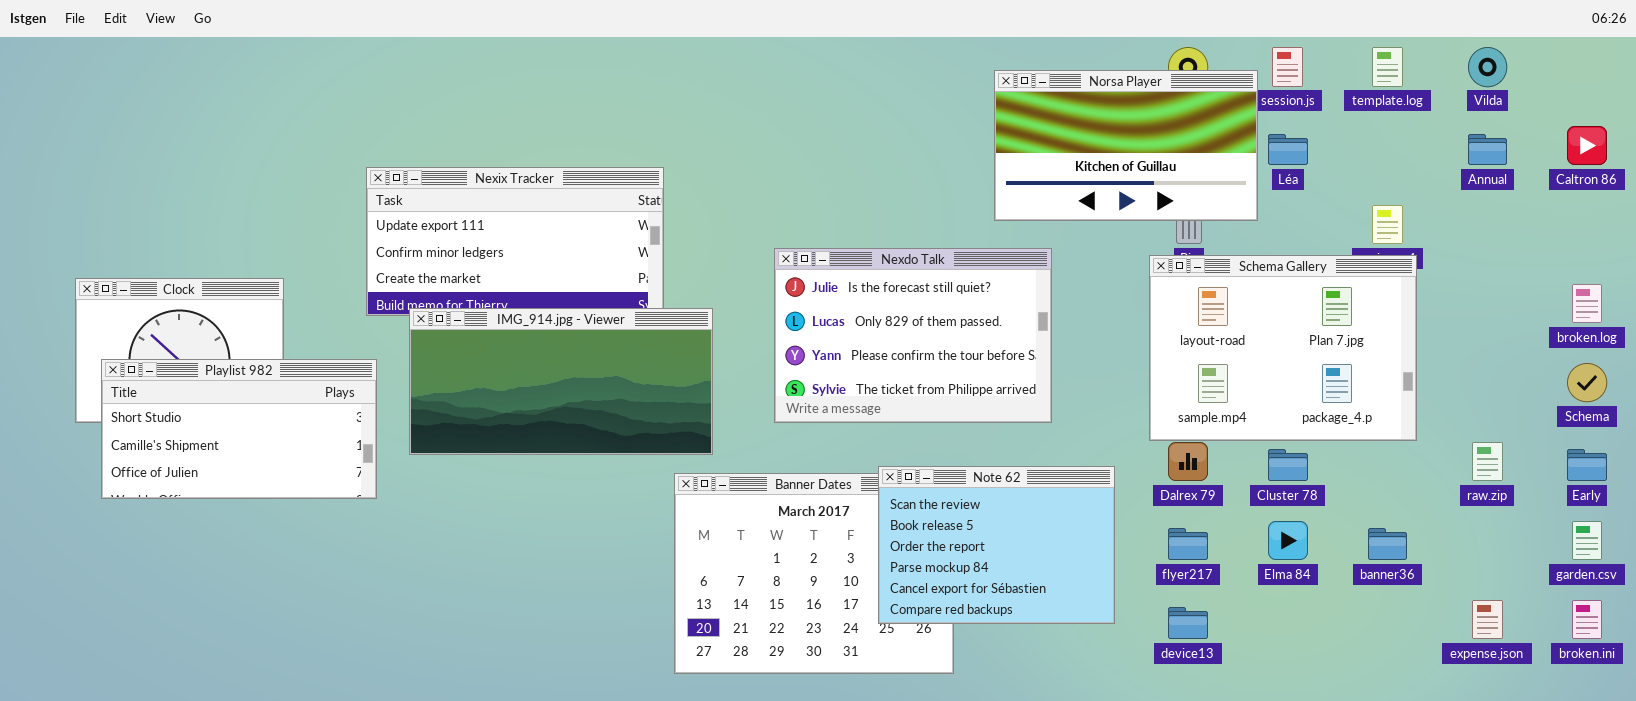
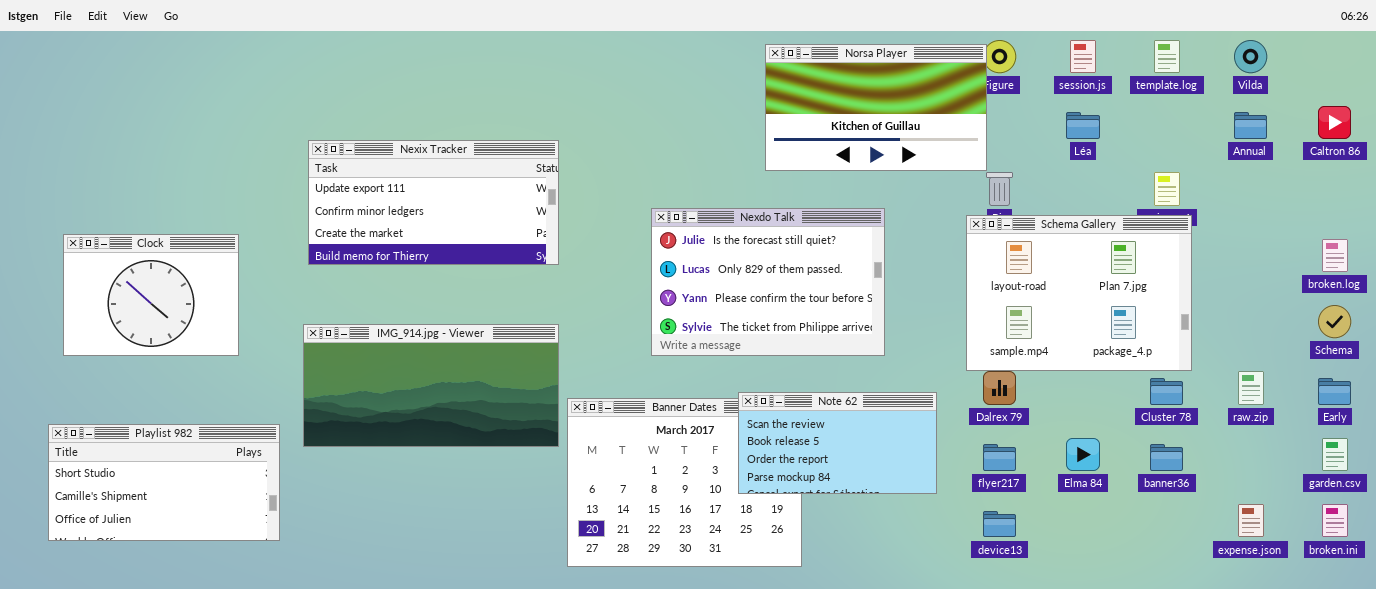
Norsa Player: [994,70,1258,221] -> [765,44,987,171], moved
IMG_914.jpg - Viewer: [409,308,713,455] -> [303,324,559,447], moved
Playlist 982: [101,359,377,499] -> [48,424,280,541], moved
Cluster 78: [1268,449,1308,481] -> [1150,378,1183,405], moved
Note 62: [878,466,1115,624] -> [738,392,937,494], resized

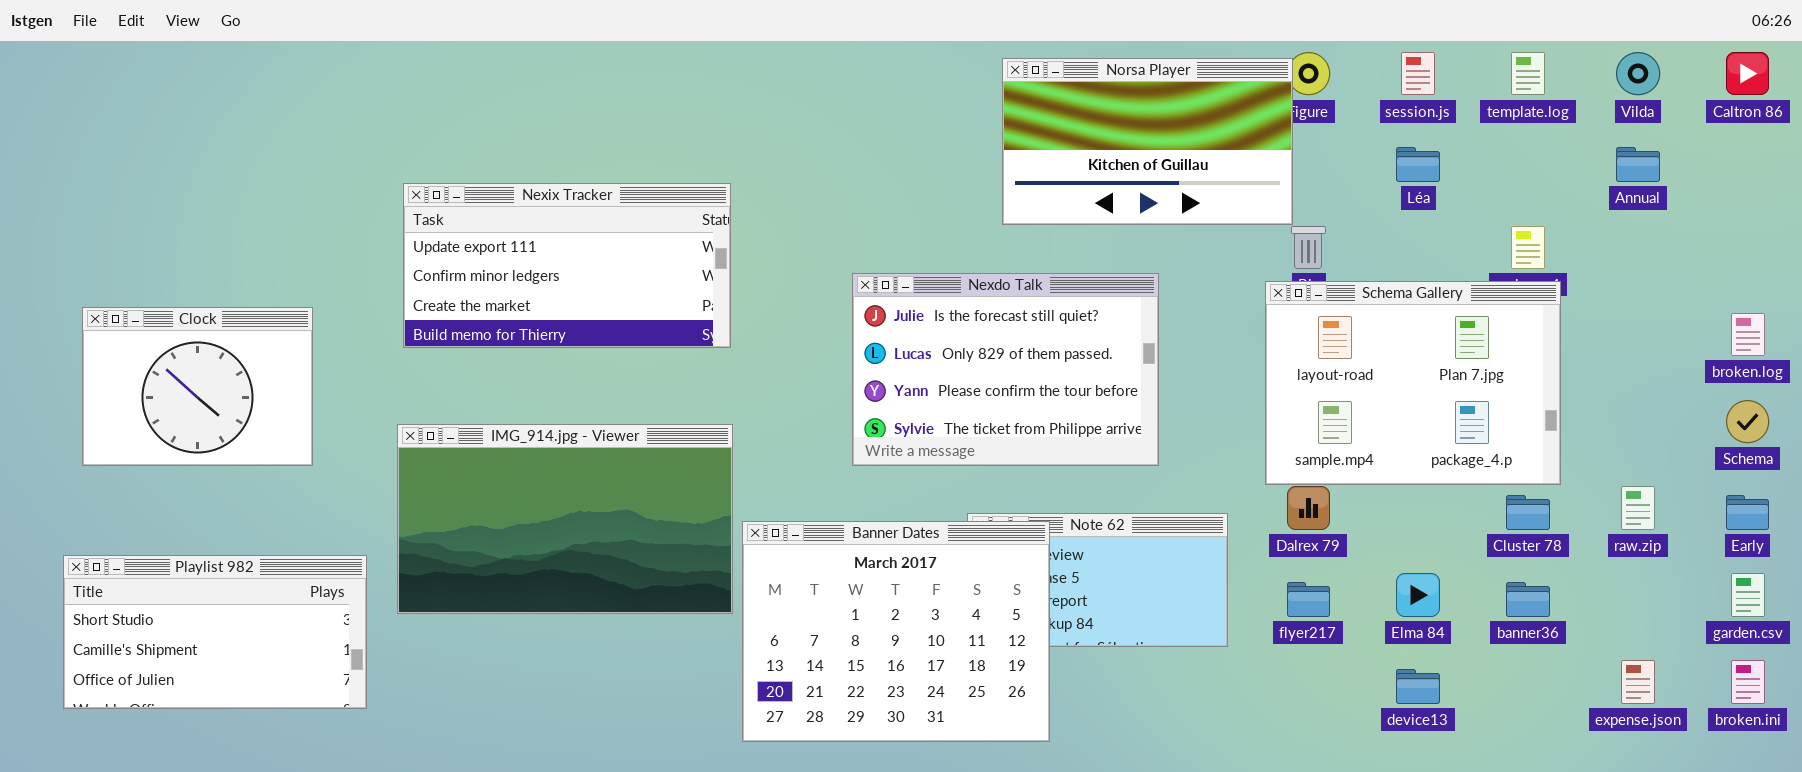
Caltron 86: [1318,106,1351,139] -> [1726,52,1769,95], moved
IMG_914.jpg - Viewer: [303,324,559,447] -> [397,424,733,614], resized
Banner Dates: [567,398,802,567] -> [742,521,1050,742], raised
device13: [983,511,1016,537] -> [1396,669,1440,704], moved

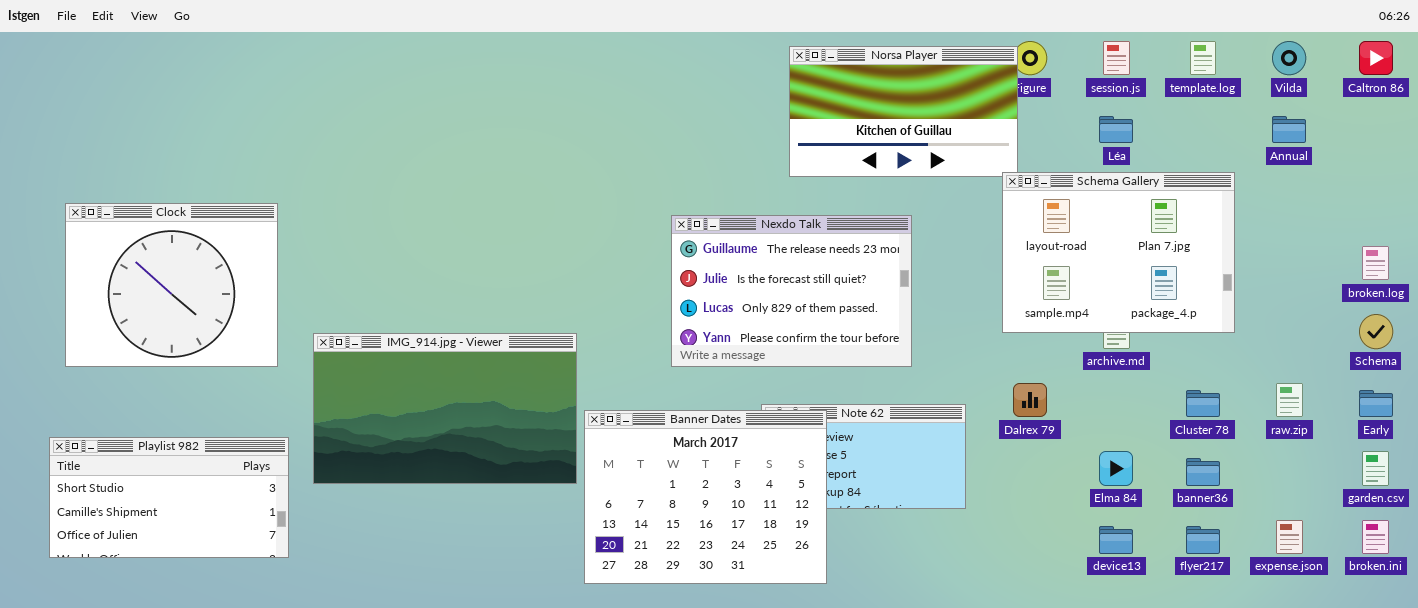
Nexix Tracker: [403,183,731,348] -> none, closed
Nexdo Talk: [852,273,1159,466] -> [671,215,912,367], scrolled up 1 row
Schema Gallery: [1265,281,1561,485] -> [1002,172,1235,333], moved
Clock: [82,307,313,466] -> [65,203,278,367], resized
flyer217: [1287,582,1330,617] -> [1186,526,1220,554], moved

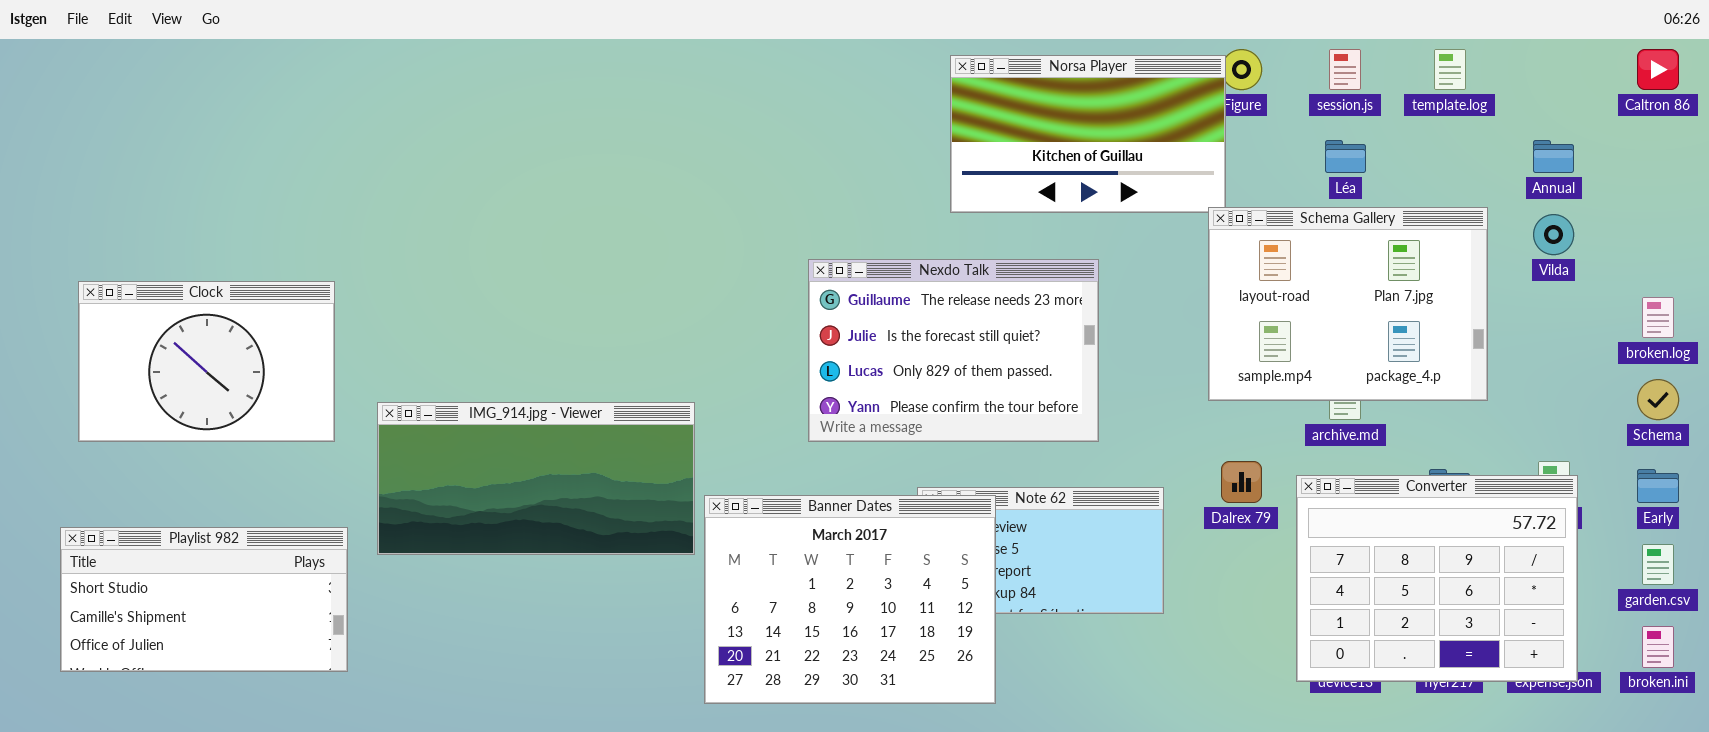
Vilda: [1272,41,1306,75] -> [1533,214,1574,255], moved
Clock: [65,203,278,367] -> [78,281,335,442], resized
IMG_914.jpg - Viewer: [313,333,577,484] -> [377,402,695,555], resized
Converter: none -> [1296,475,1578,682], opened

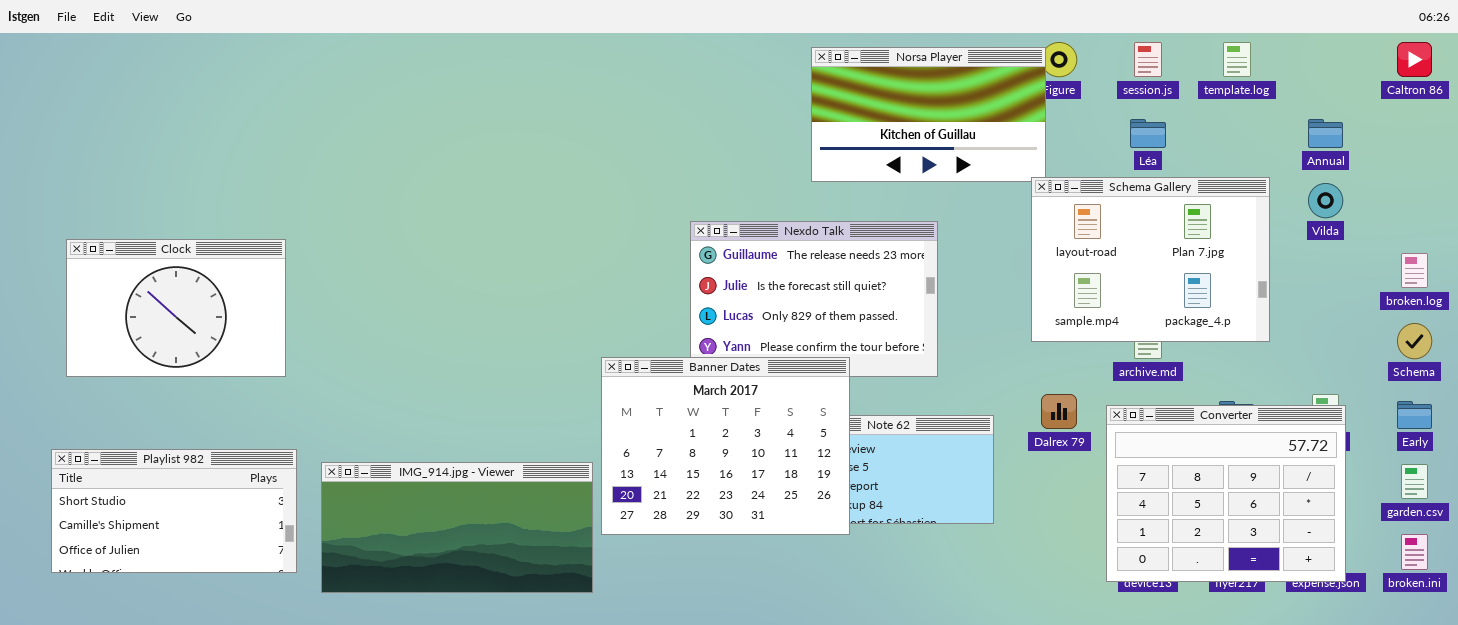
IMG_914.jpg - Viewer: [377,402,695,555] -> [321,462,593,593], moved
Banner Dates: [704,495,996,704] -> [601,357,850,535], moved

